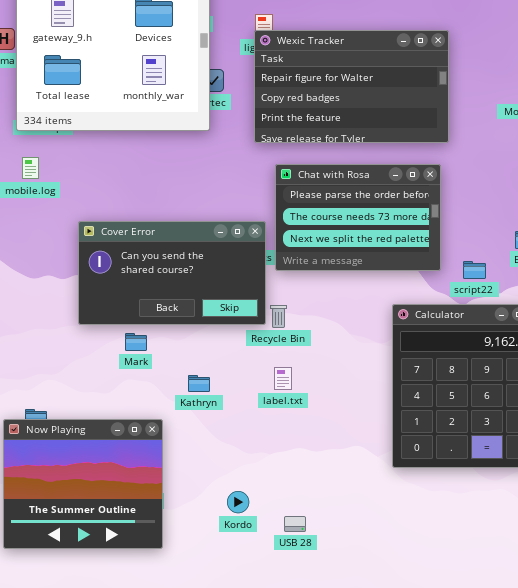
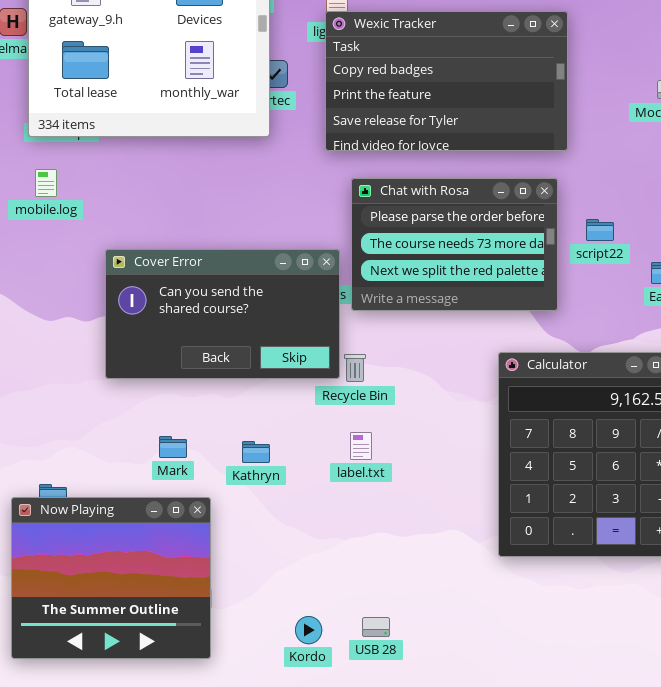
Wexic Tracker: [254,30,449,143] -> [325,11,568,151], scrolled down 1 row
script22: [463,261,486,279] -> [586,219,614,241], moved
Mark: [125,333,147,351] -> [159,436,187,458], moved
Kordo: [227,491,249,513] -> [295,616,322,644], moved

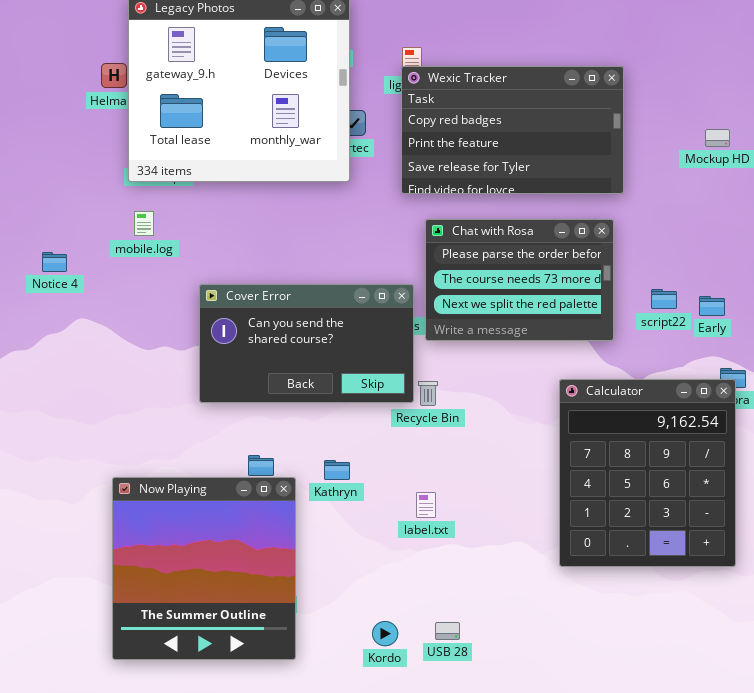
script22: [586,219,614,241] -> [651,289,677,309], moved
label.txt: [350,432,372,460] -> [416,492,436,518], moved
Now Playing: [11,497,211,659] -> [112,477,296,660], resized

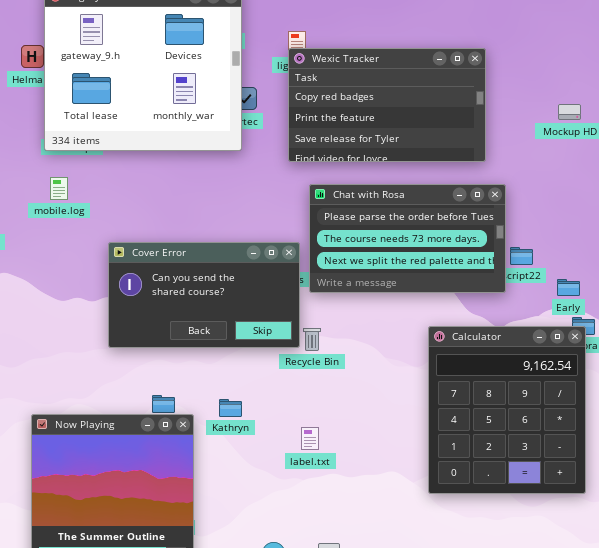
Chat with Rosa: [425,219,614,341] -> [309,184,506,293], resized
Early: [699,296,725,316] -> [557,279,580,296], moved

